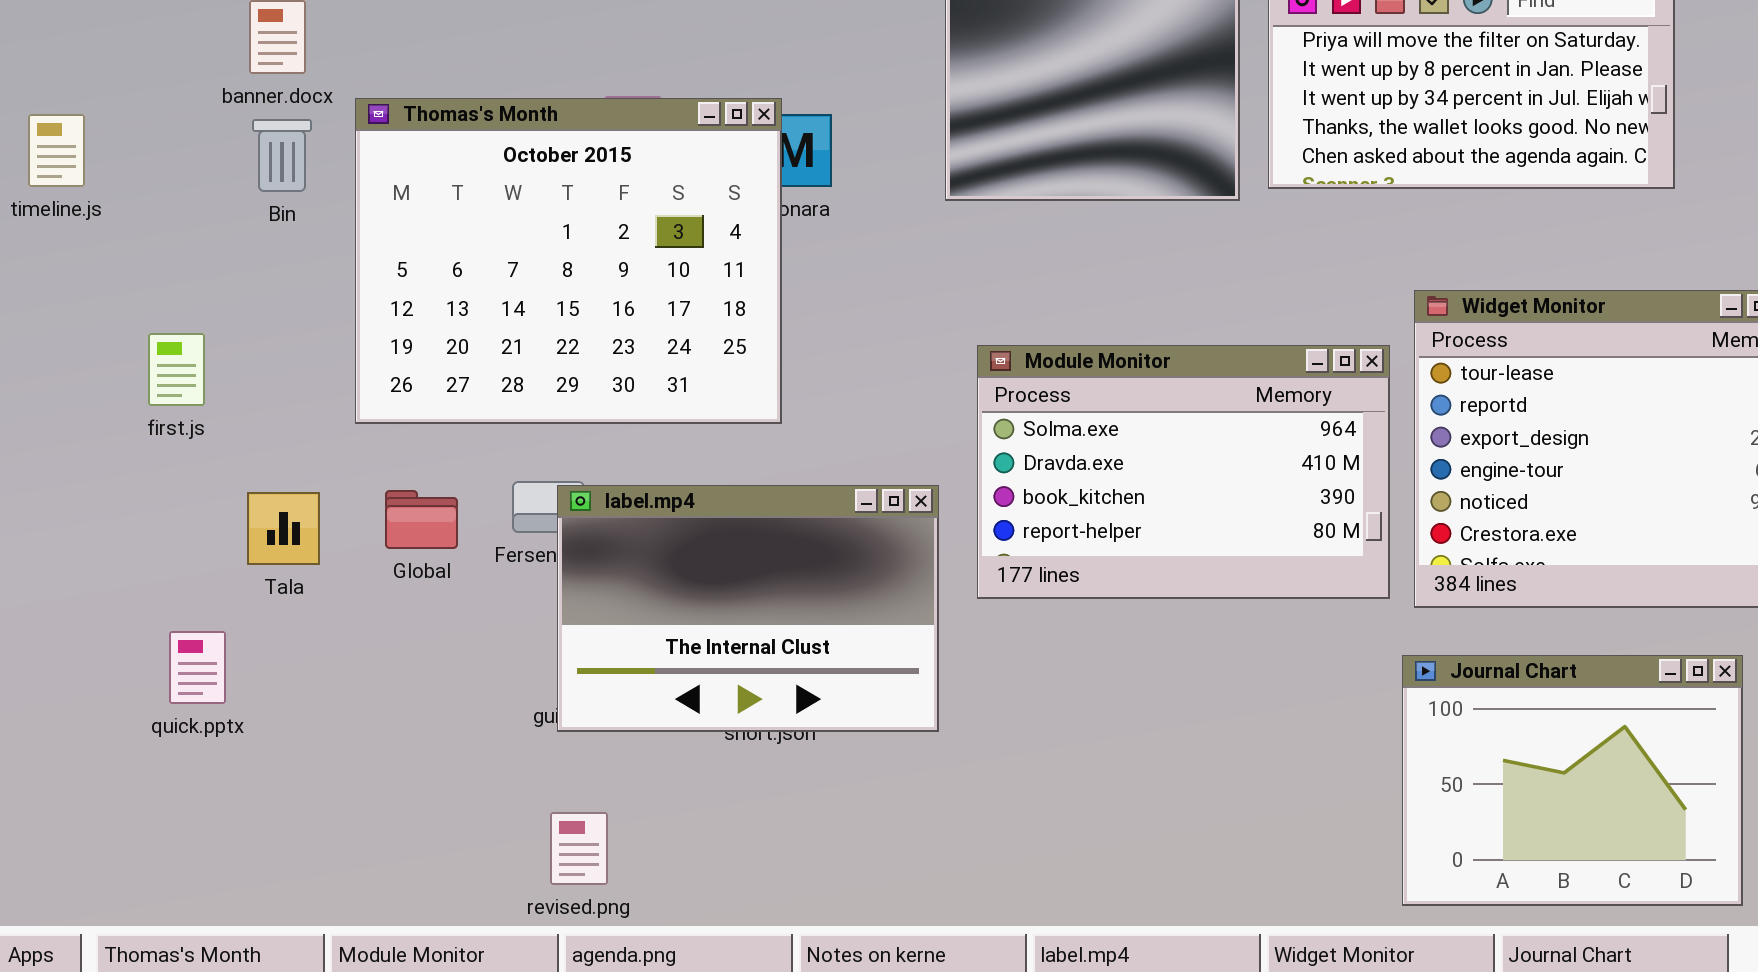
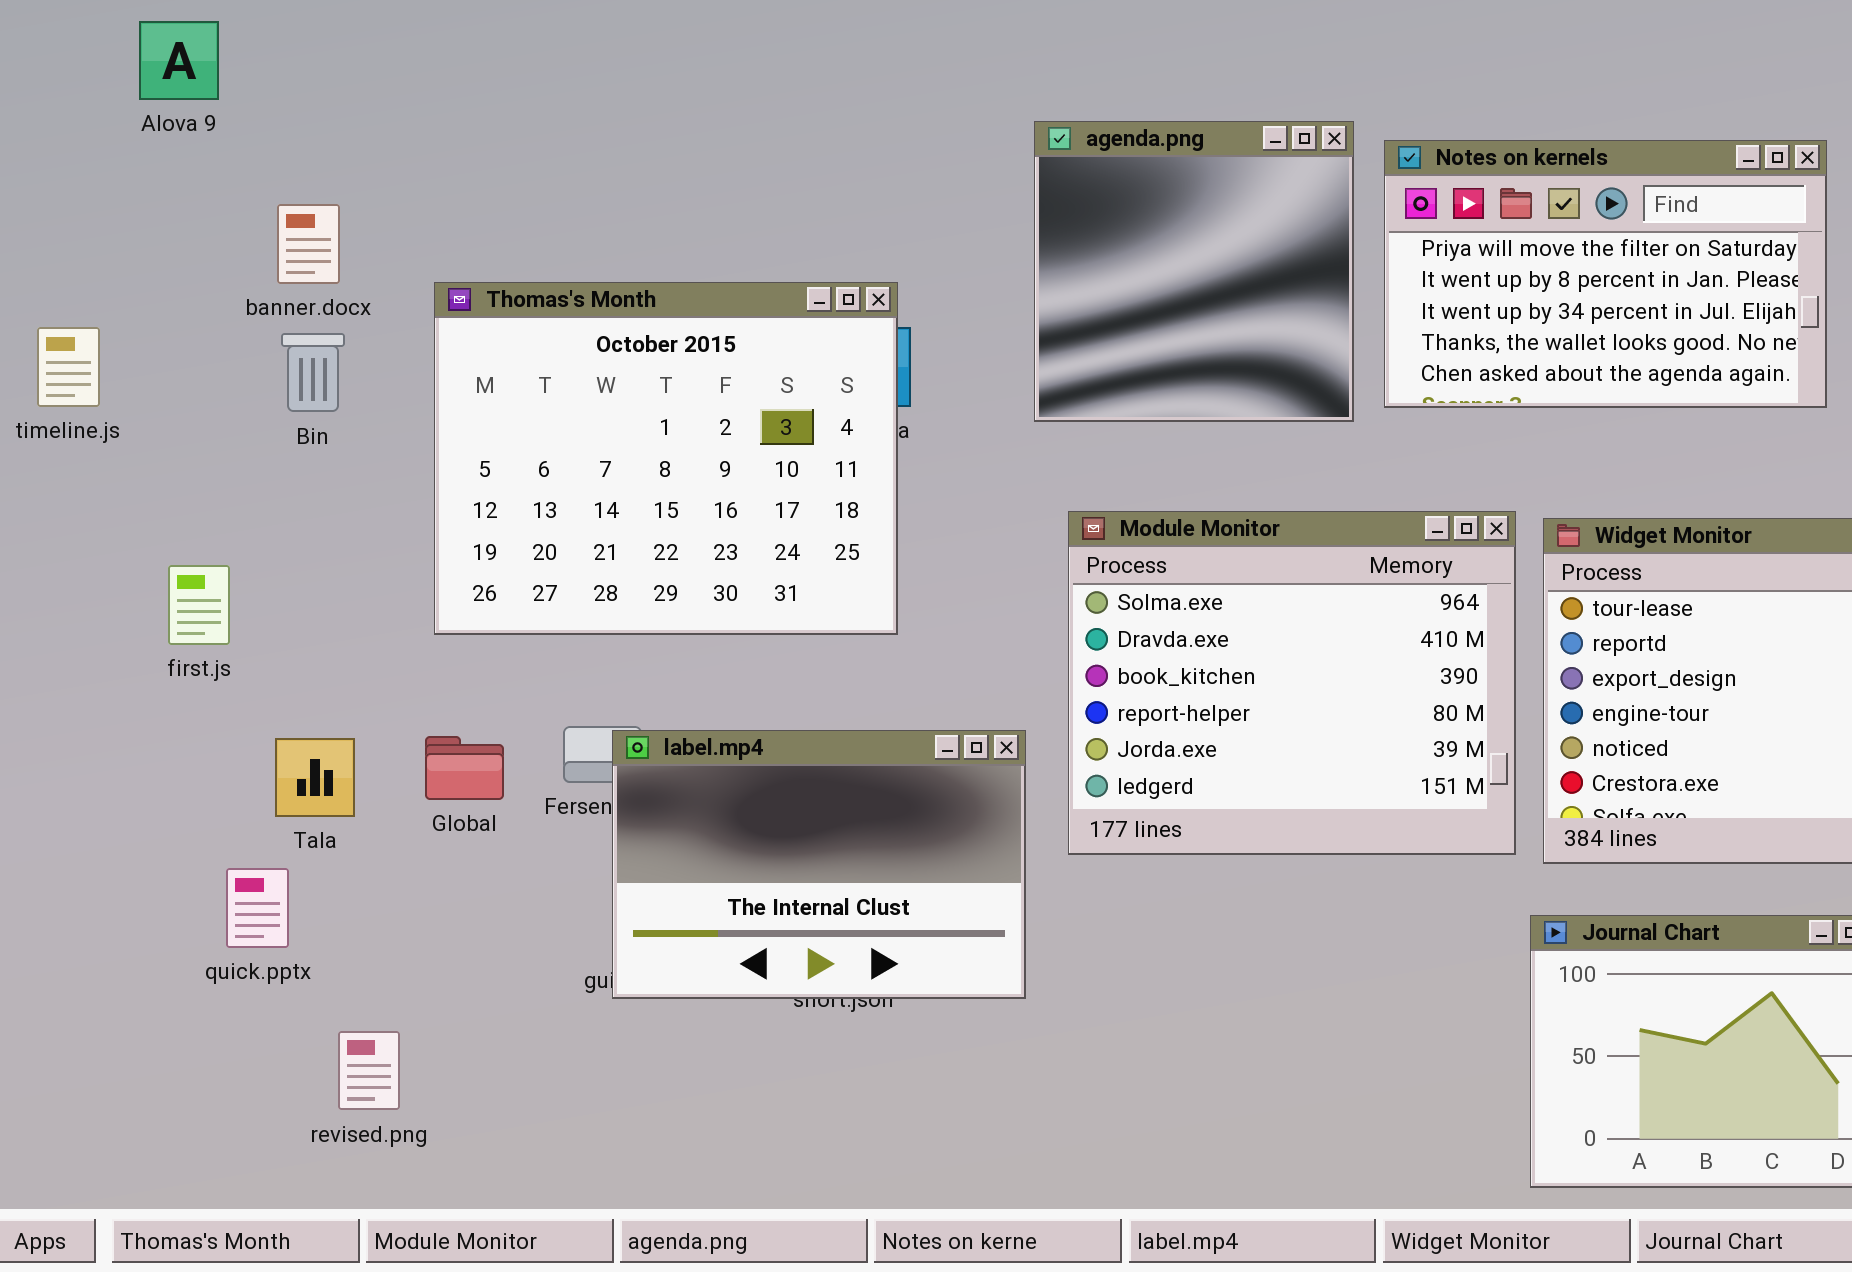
Thomas's Month: [355,98,782,424] -> [434,282,898,635], moved
Module Monitor: [977,345,1390,599] -> [1068,511,1516,855], resized
quick.pptx: [169,631,226,704] -> [226,868,289,948], moved
revised.png: [550,812,608,885] -> [338,1031,400,1110], moved

